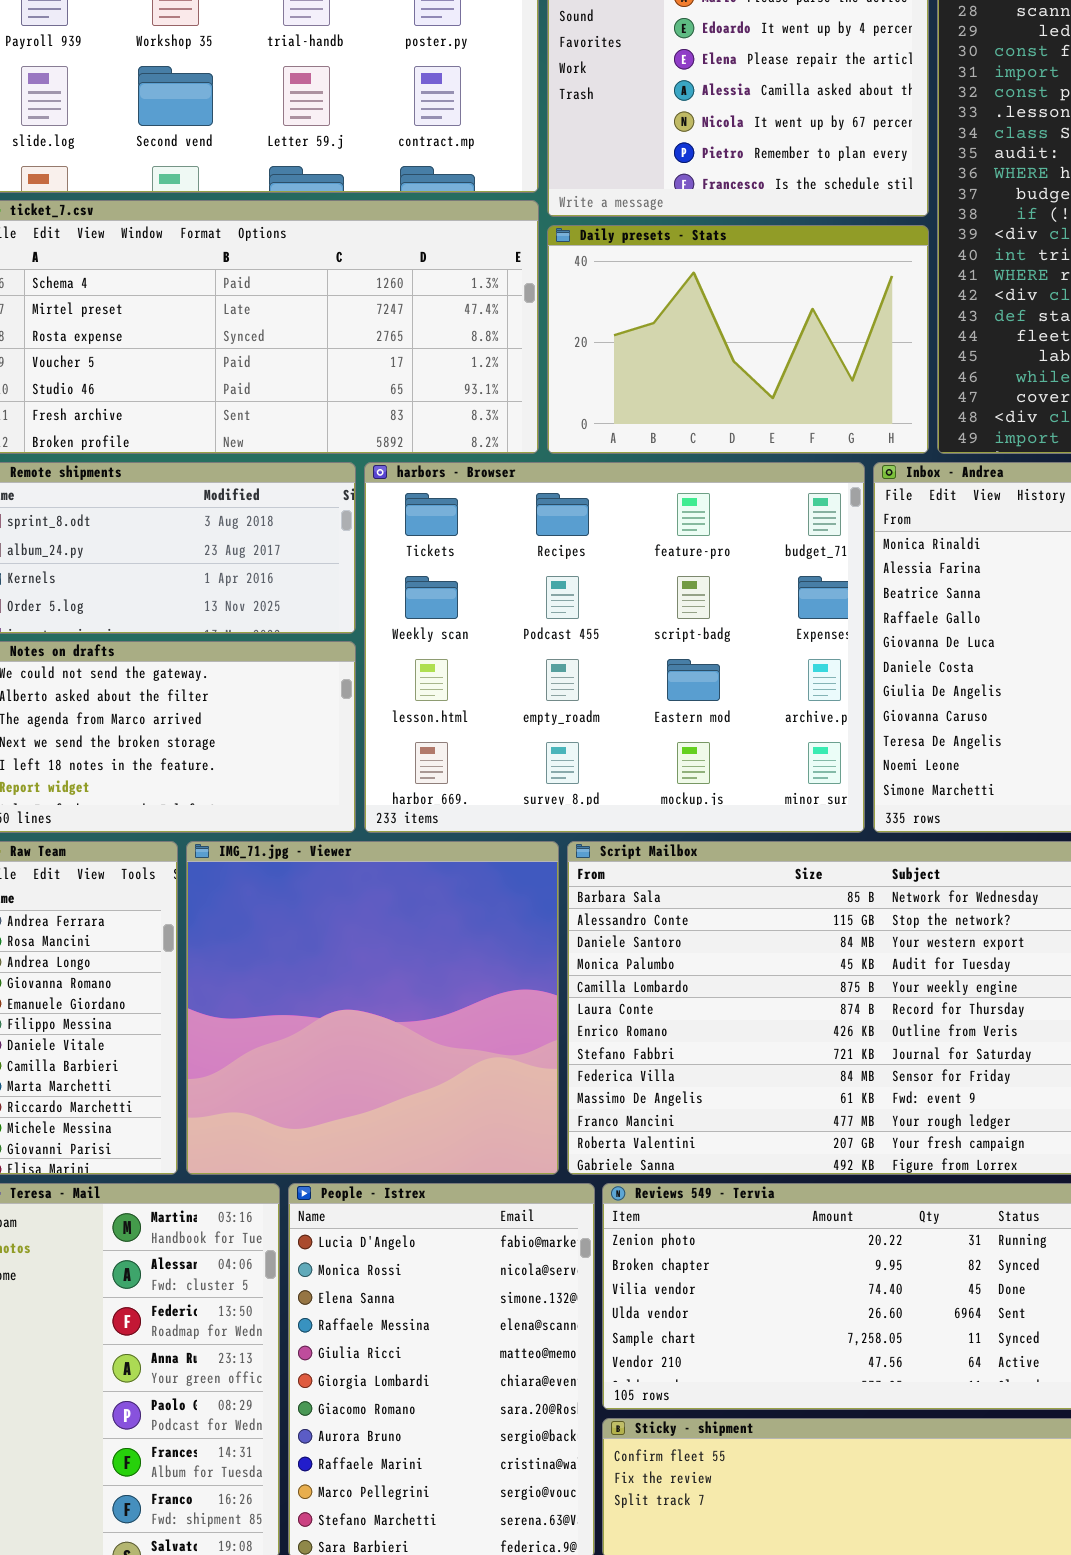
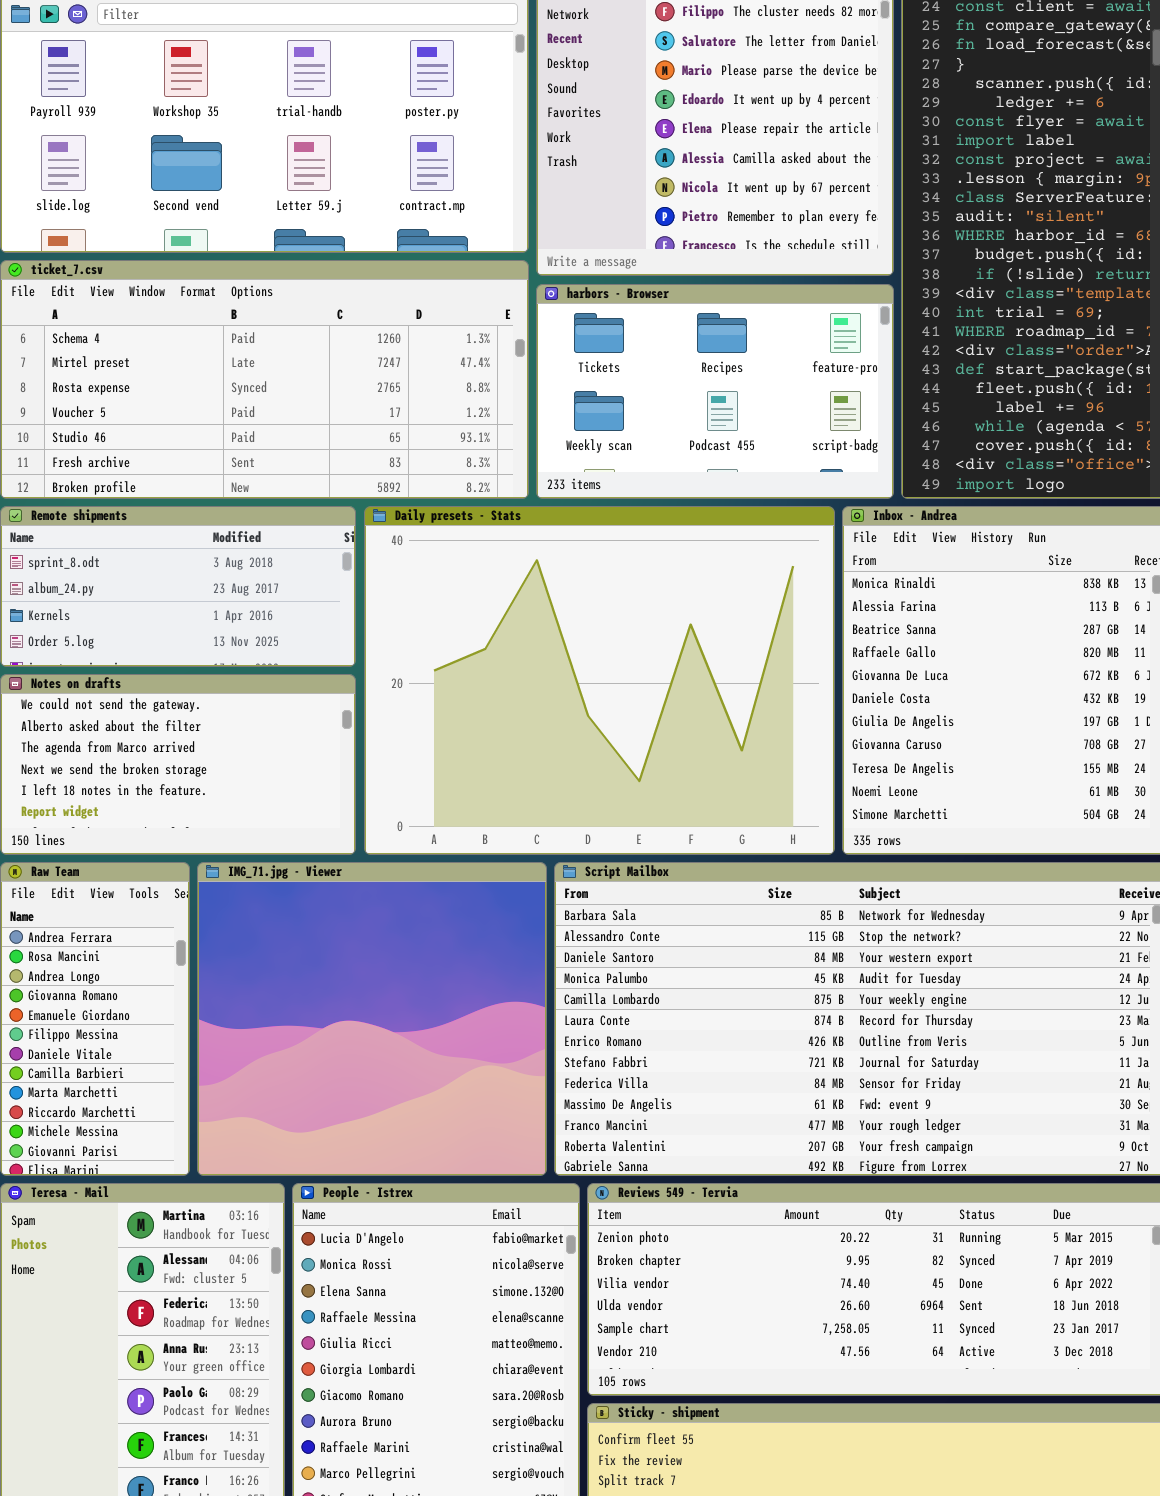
Daily presets - Stats: [547,225,929,454] -> [364,506,835,855], moved, resized
harbors - Browser: [364,462,865,833] -> [536,284,894,499], moved, resized

